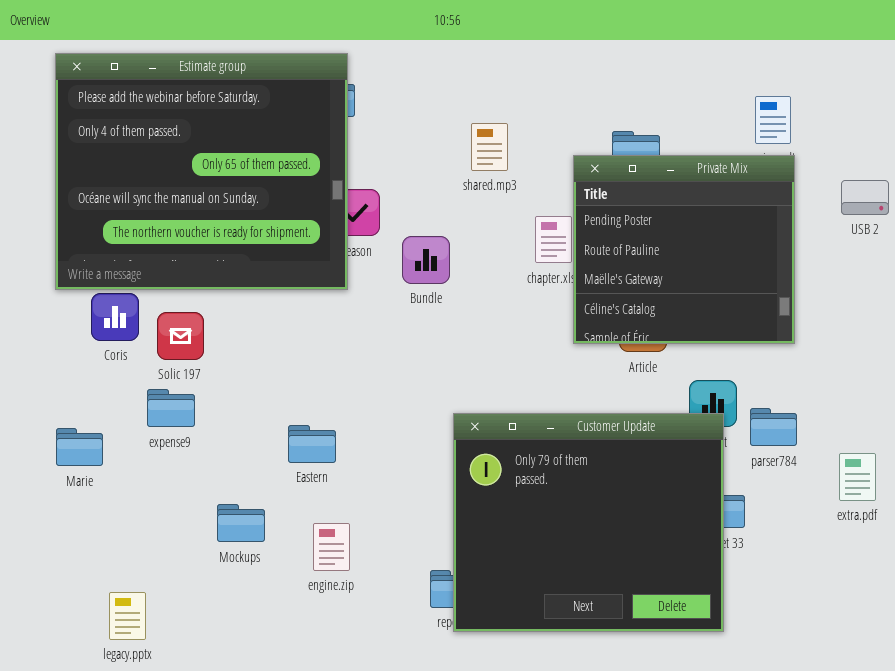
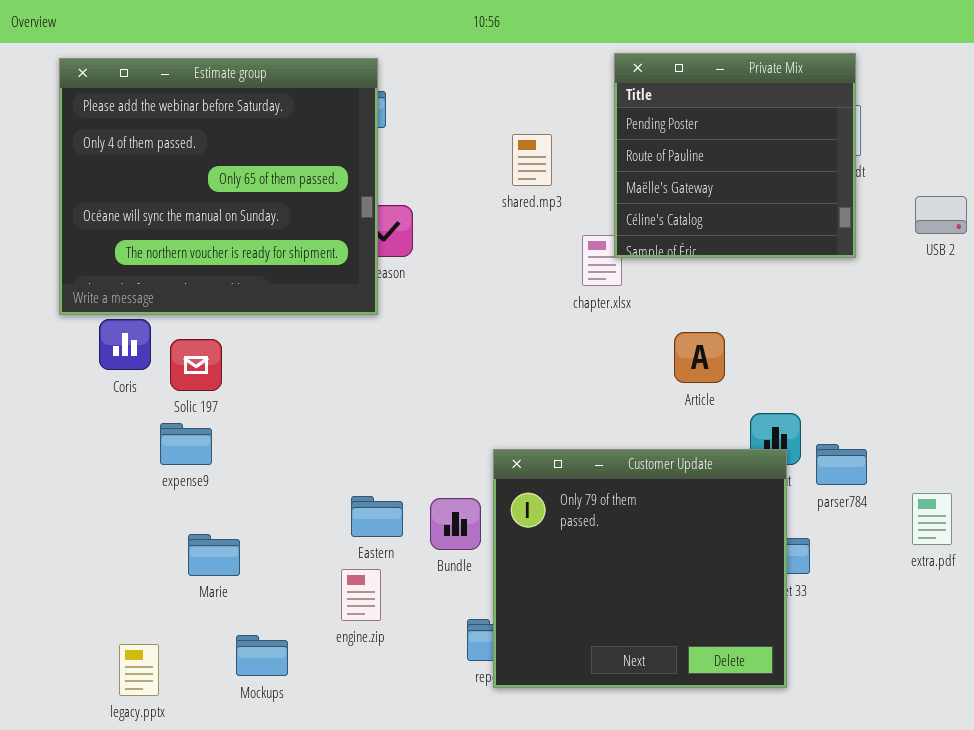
Private Mix: [573,155,795,344] -> [614,53,856,258], moved
Bundle: [402,236,450,284] -> [430,498,481,550], moved
Eastern: [288,425,336,463] -> [351,496,403,537], moved
Marie: [56,428,103,466] -> [188,534,240,576], moved
Mockups: [217,504,265,542] -> [236,635,288,676], moved

